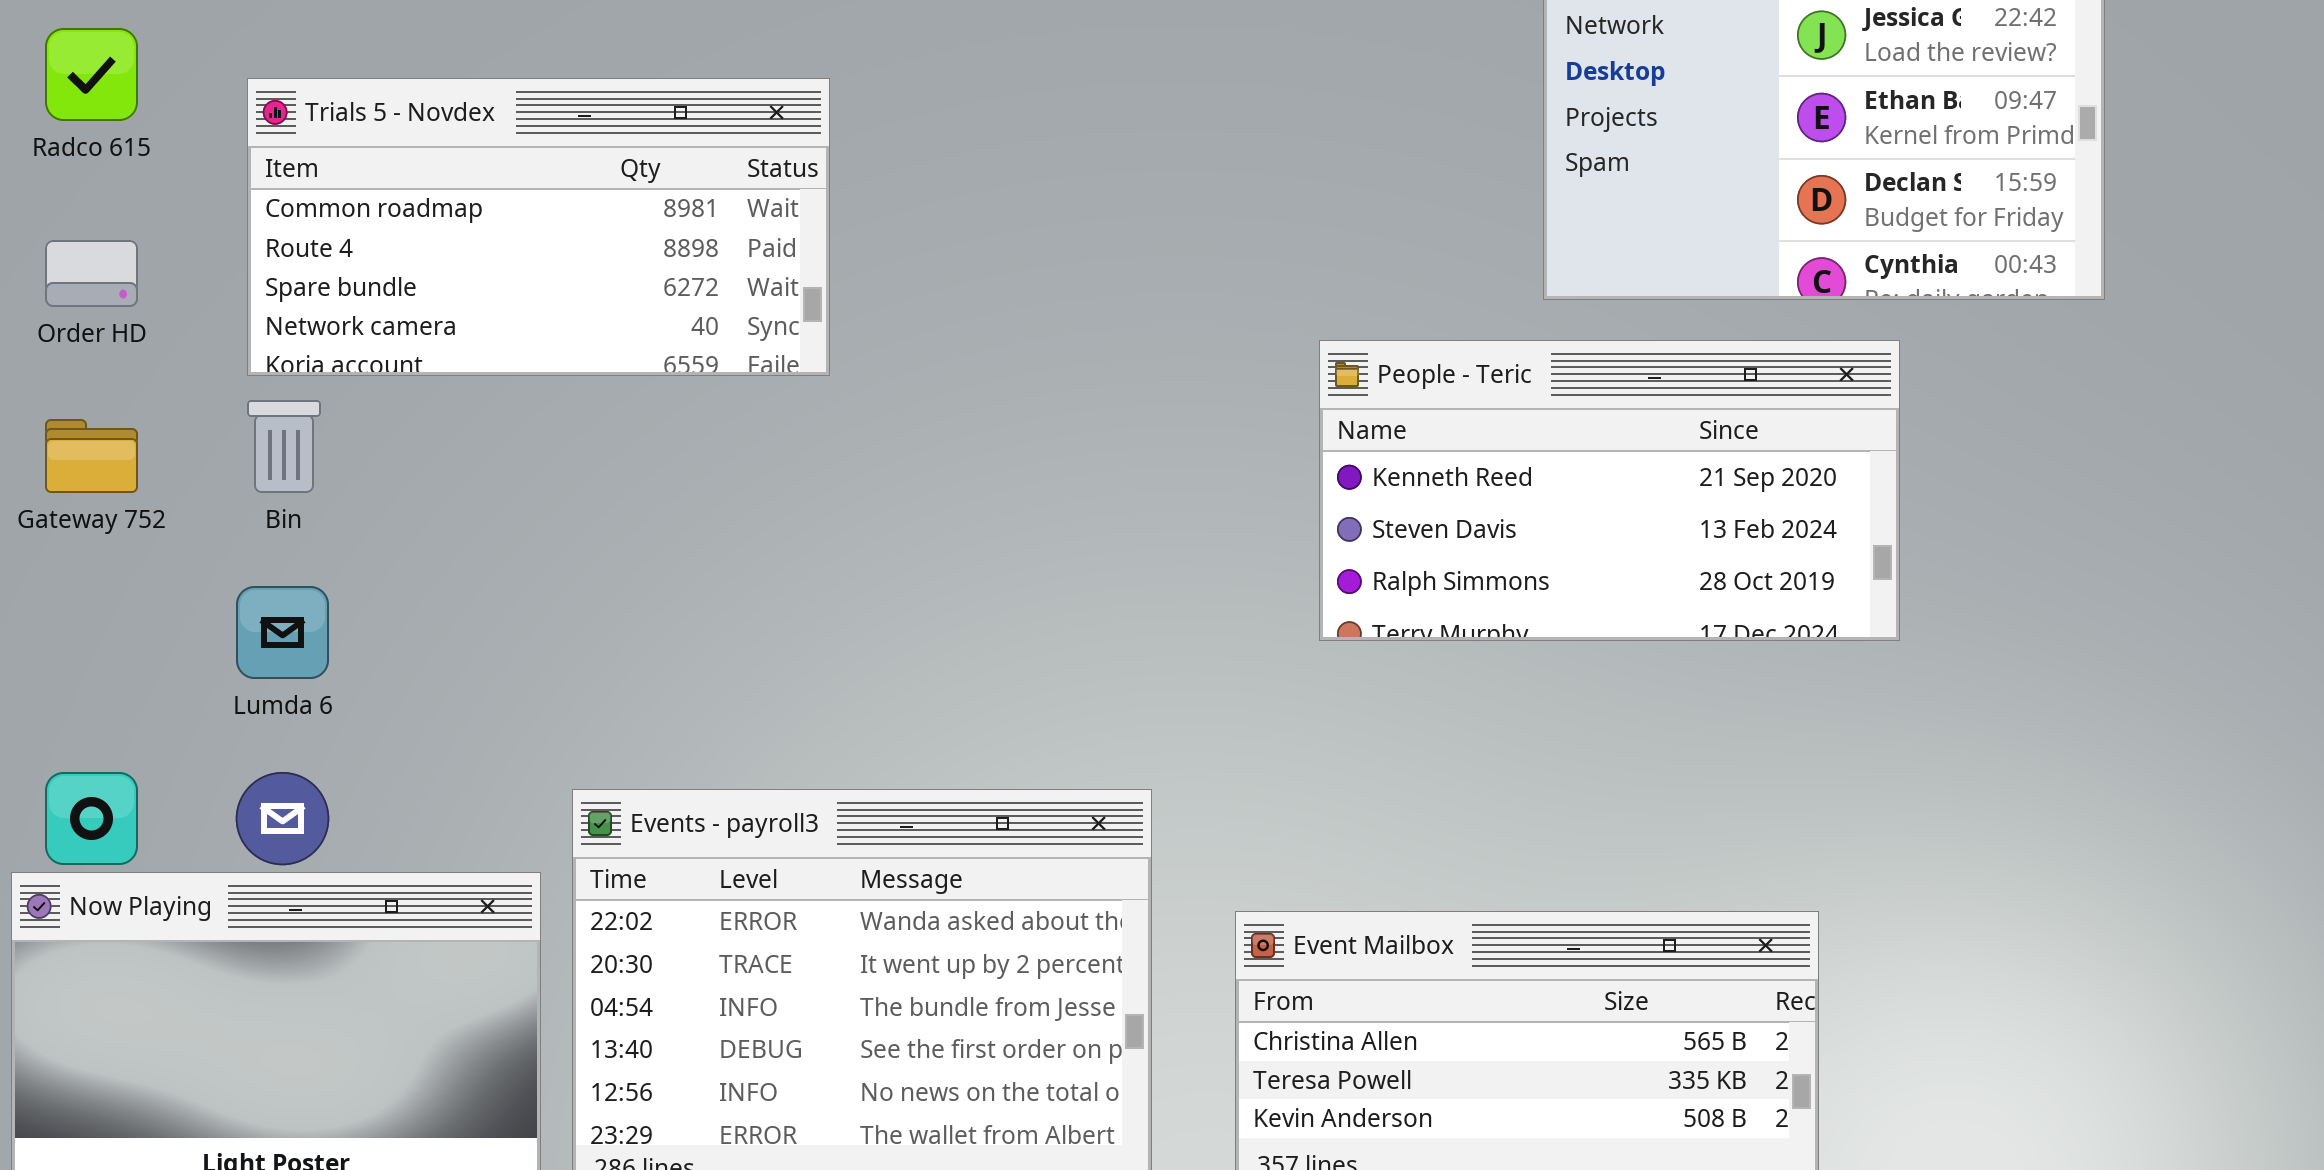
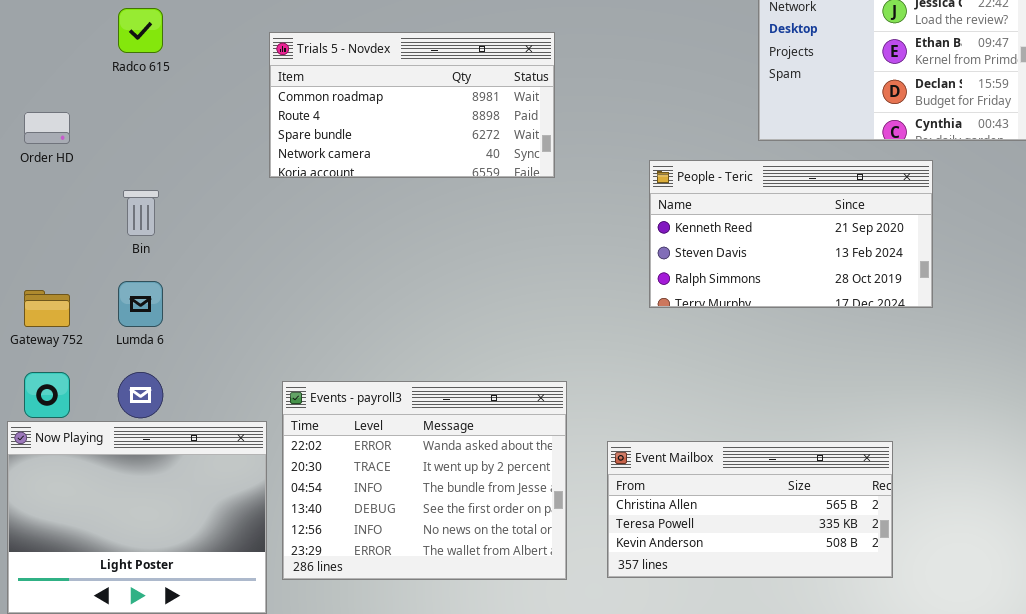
Radco 615: [45,28,138,121] -> [118,8,163,53], moved
Trials 5 - Novdex: [247,78,830,376] -> [269,32,555,178], moved
Gateway 752: [45,419,138,493] -> [24,290,70,327], moved

